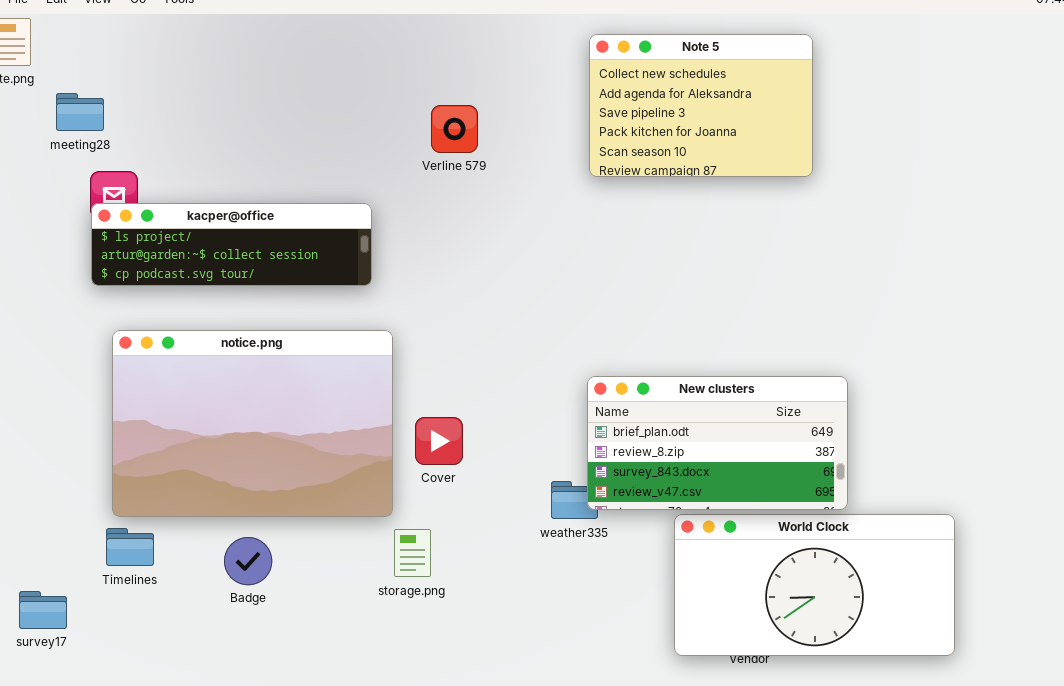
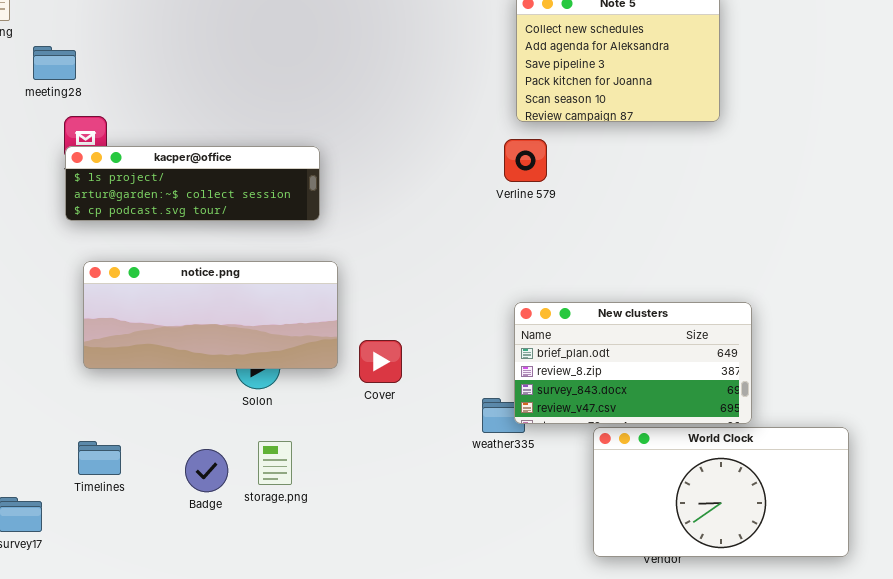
Verline 579: [431,105,478,153] -> [504,139,547,182], moved
notice.png: [112,330,393,517] -> [83,261,338,369], resized
storage.png: [394,529,431,577] -> [258,441,292,485], moved

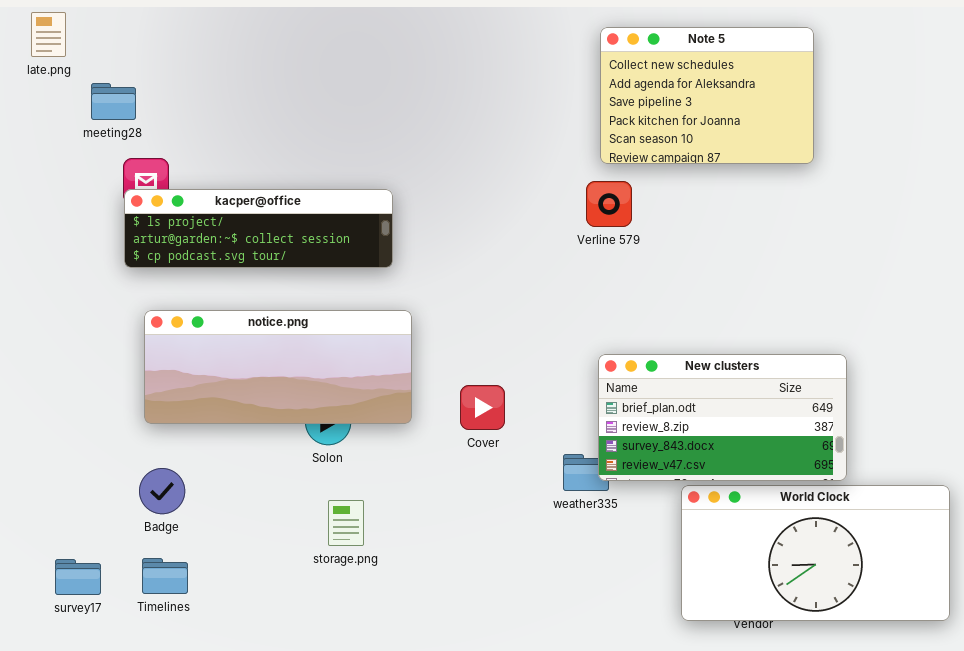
Cover: [359,340,402,383] -> [460,385,505,430], moved
Timelines: [78,441,121,475] -> [142,558,188,594], moved
Badge: [185,449,228,492] -> [139,468,185,514], moved

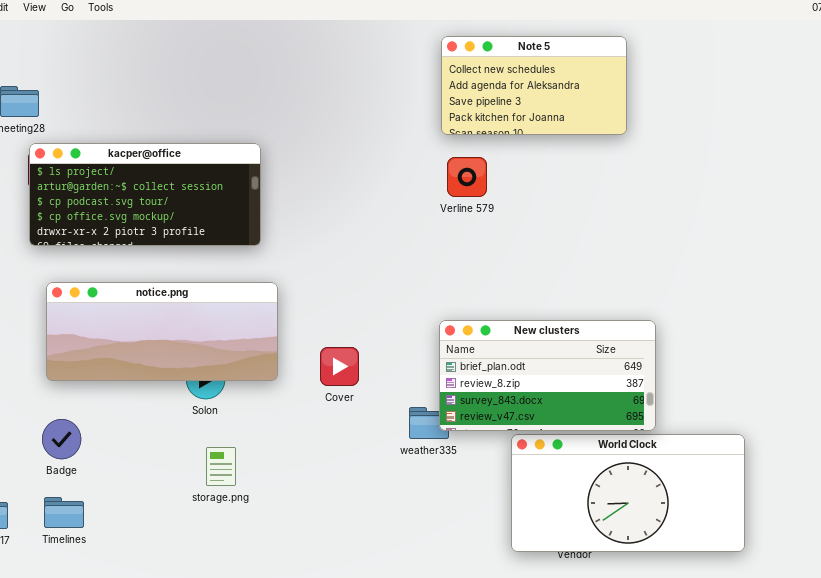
Note 5: [600,27,814,164] -> [441,36,627,135], resized
Verline 579: [586,181,632,227] -> [447,157,487,197], moved
kacper@office: [124,189,393,268] -> [29,143,261,246], resized

